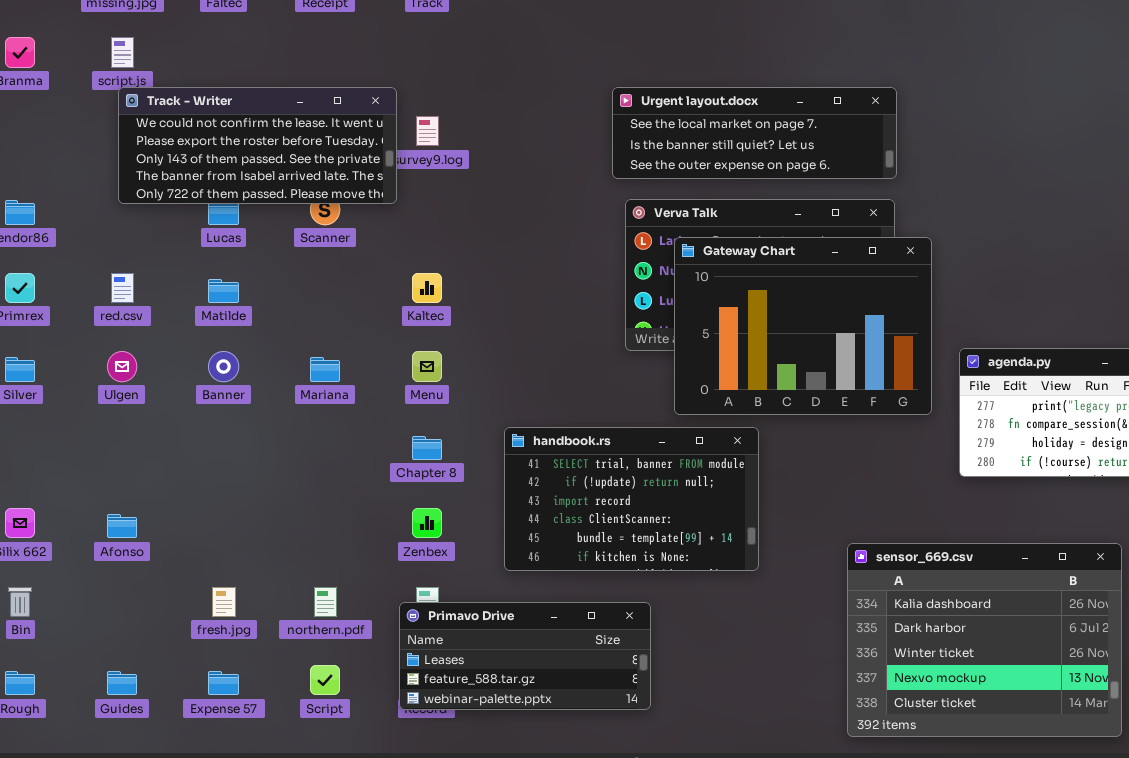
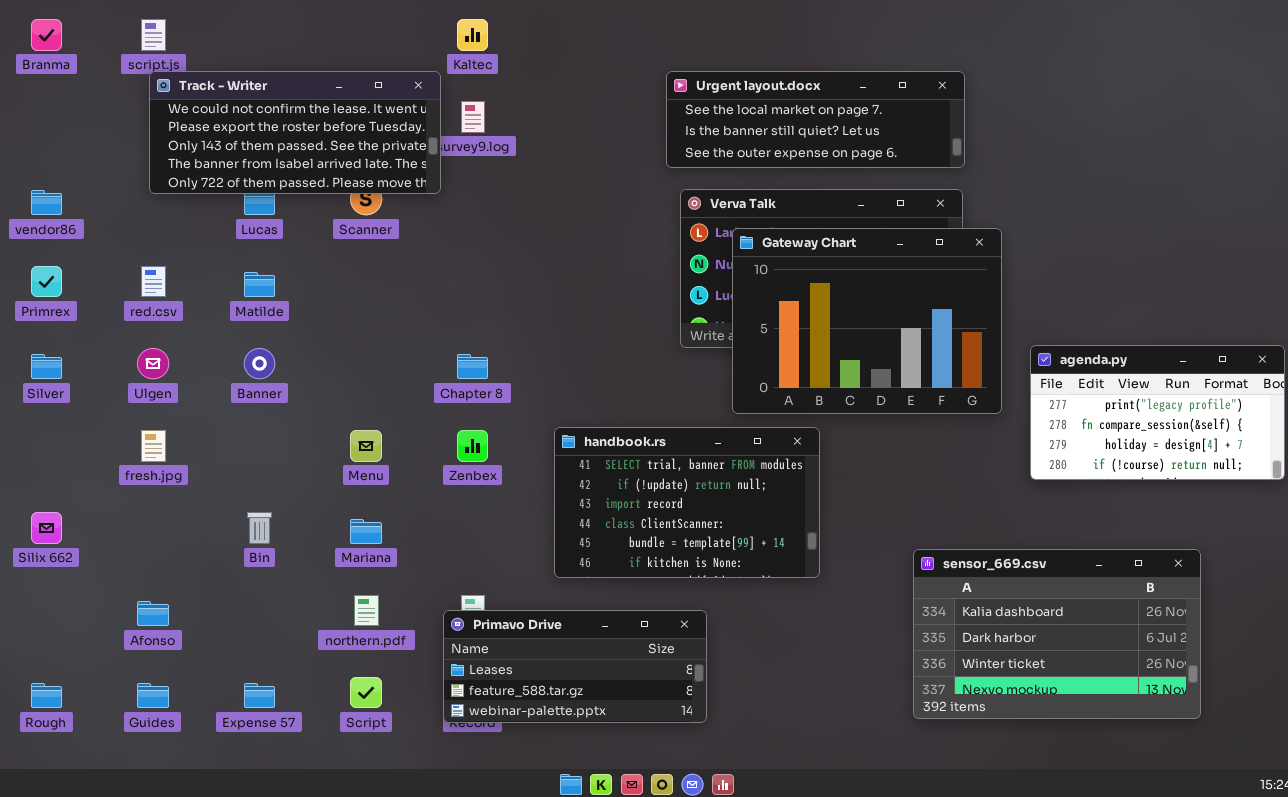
Kaltec: [412,273,442,303] -> [457,19,488,51], moved
Menu: [412,351,442,382] -> [350,430,382,462], moved
Mariana: [310,357,340,382] -> [350,519,382,544], moved
Chapter 8: [412,436,442,460] -> [457,354,488,379], moved
Zenbex: [412,508,442,538] -> [457,430,488,462], moved
Afonso: [107,514,137,538] -> [137,601,169,626], moved
sensor_669.csv: [847,543,1122,737] -> [913,549,1201,719], resized
Bin: [8,587,32,617] -> [247,512,272,544], moved
fresh.jpg: [212,587,236,617] -> [141,430,166,462], moved

